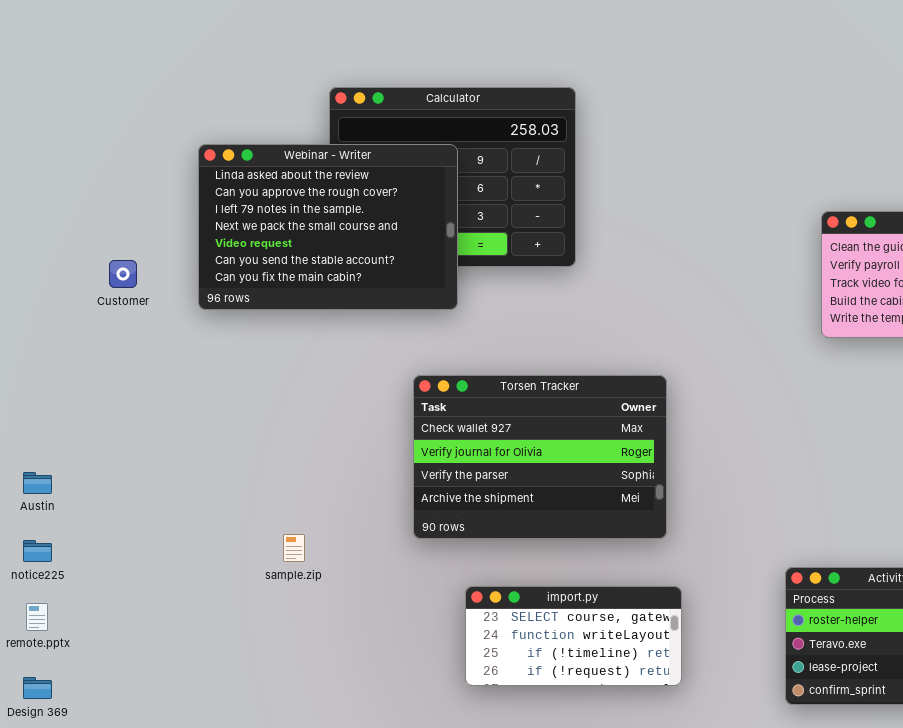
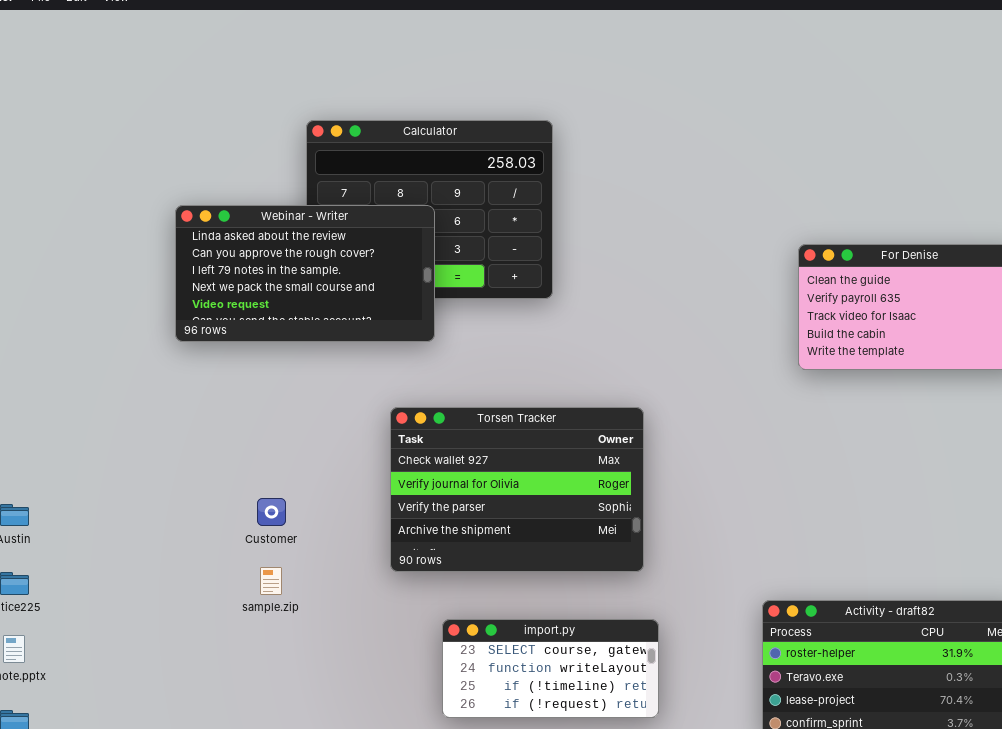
Webinar - Writer: [198,144,458,310] -> [175,205,435,342], resized
Customer: [109,260,137,288] -> [257,498,286,526], moved

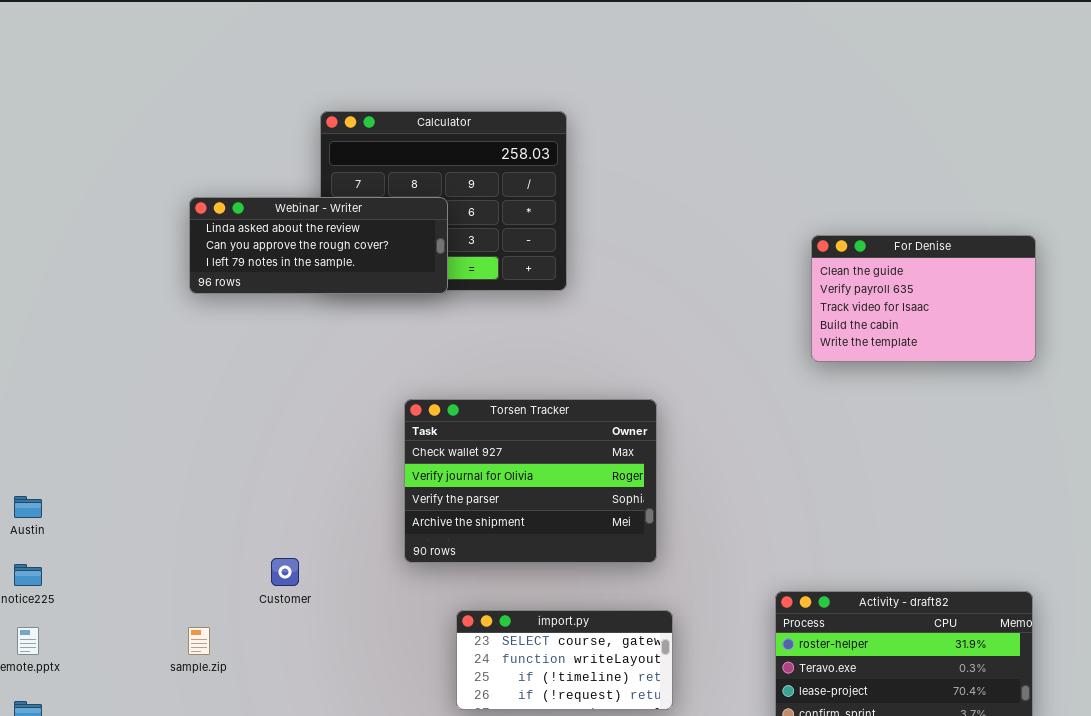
Webinar - Writer: [175,205,435,342] -> [189,197,448,294], resized
Customer: [257,498,286,526] -> [271,558,299,586], moved
sample.zip: [260,567,282,595] -> [188,627,210,655], moved

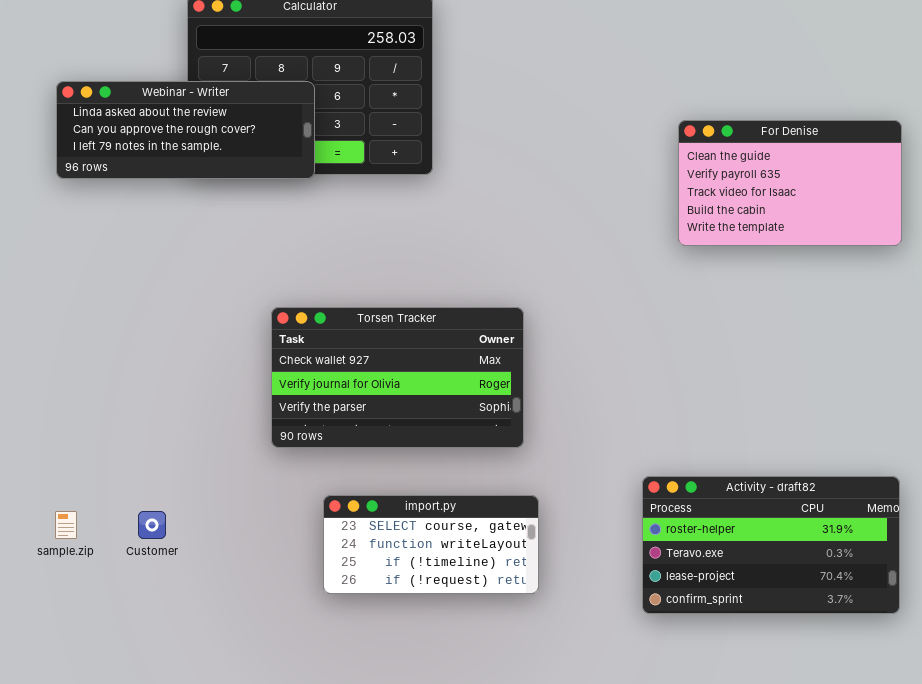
Torsen Tracker: [404,399,657,563] -> [271,307,524,448], resized
Customer: [271,558,299,586] -> [138,511,166,539], moved

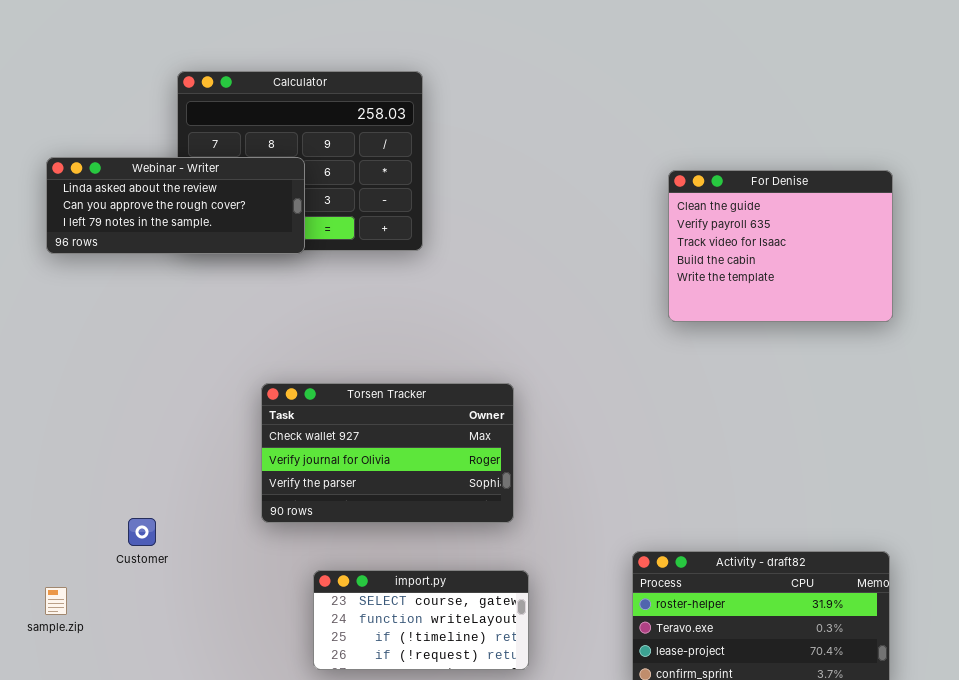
For Denise: [678,120,902,246] -> [668,170,893,322], resized
Customer: [138,511,166,539] -> [128,518,156,546], moved

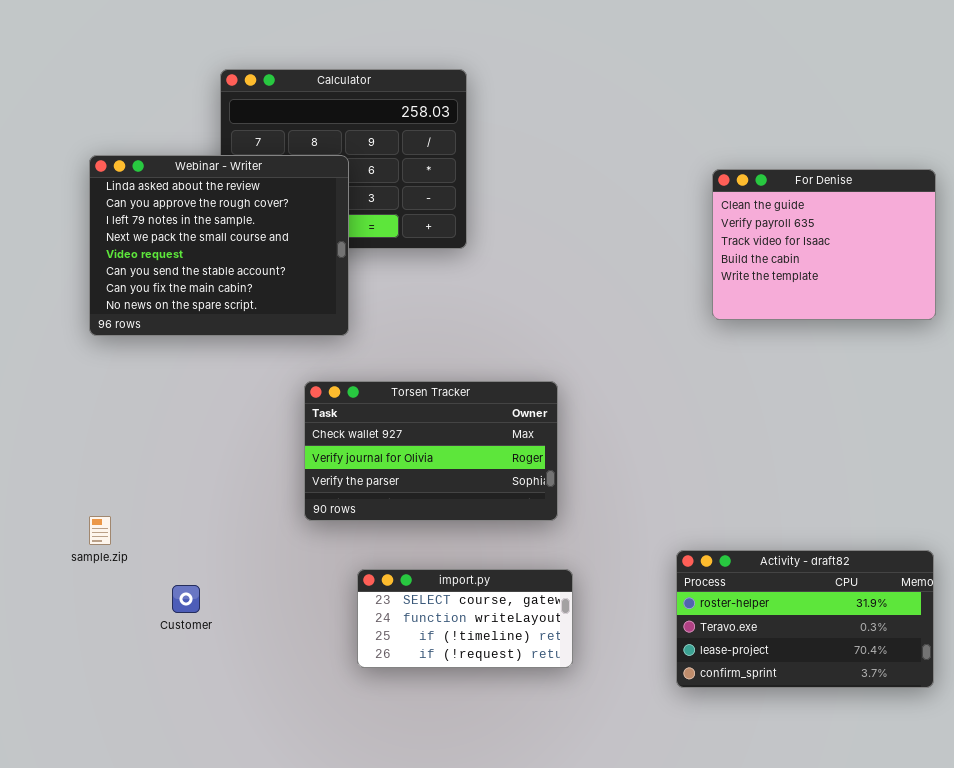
Webinar - Writer: [46,157,305,254] -> [89,155,349,336], resized
Customer: [128,518,156,546] -> [172,585,200,613], moved
sample.zip: [45,587,67,615] -> [89,516,111,545], moved

